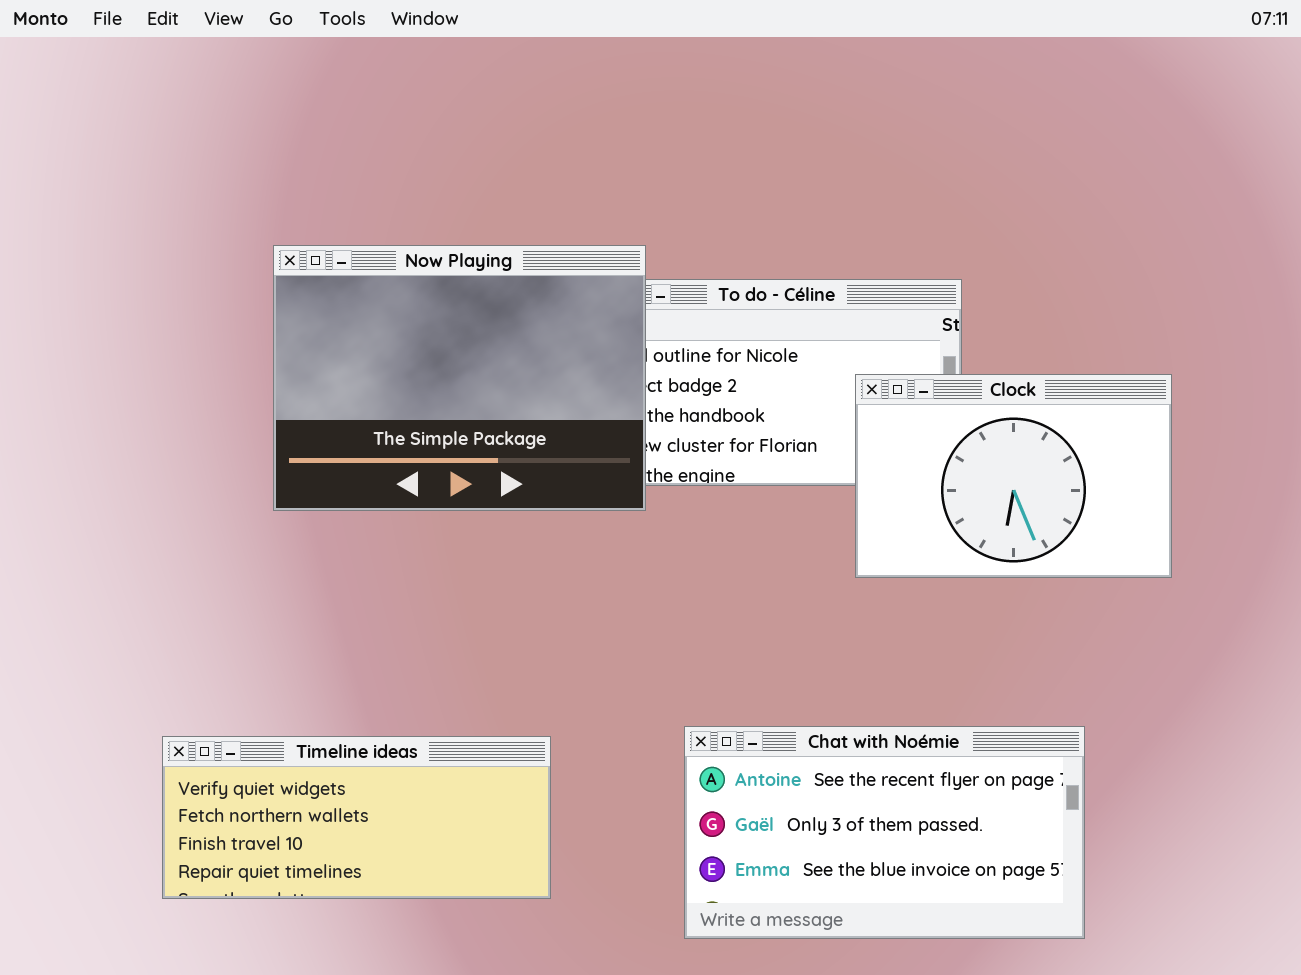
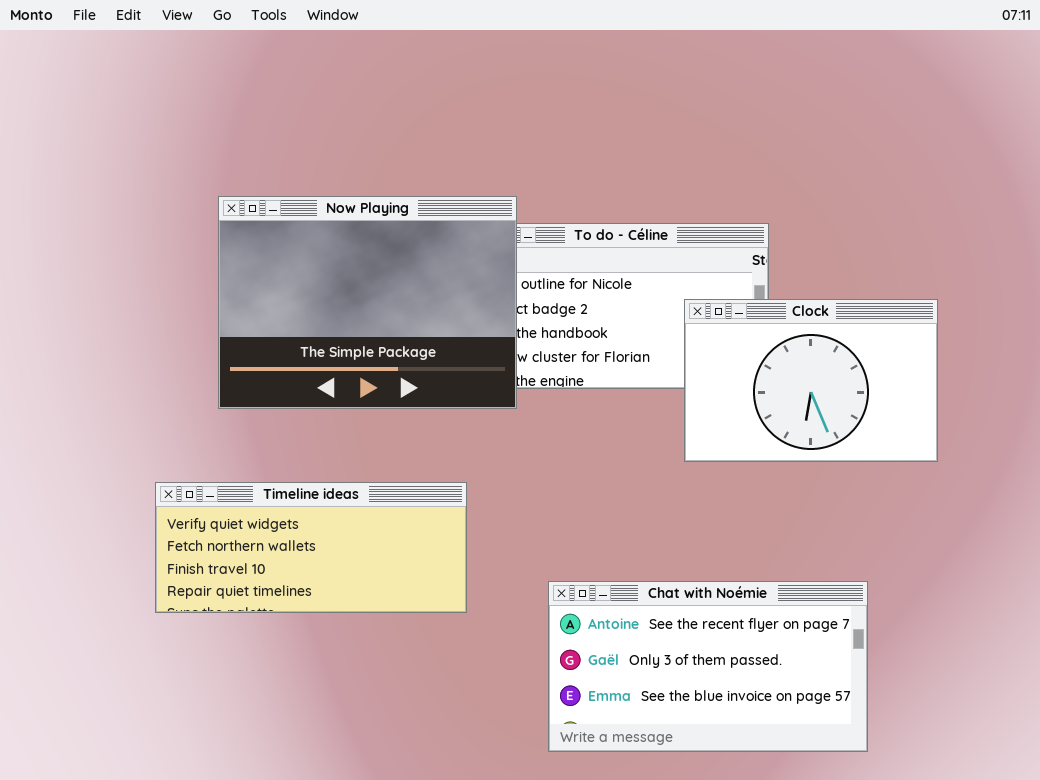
Timeline ideas: [162,736,551,899] -> [155,482,467,613], moved

